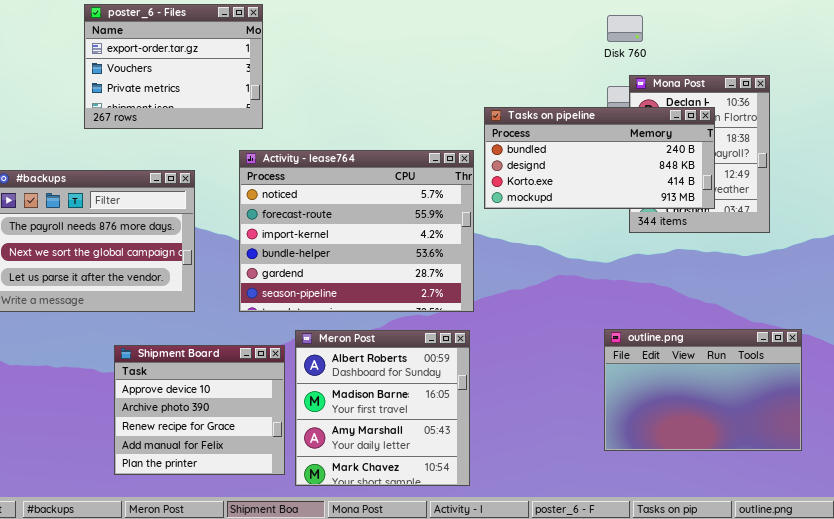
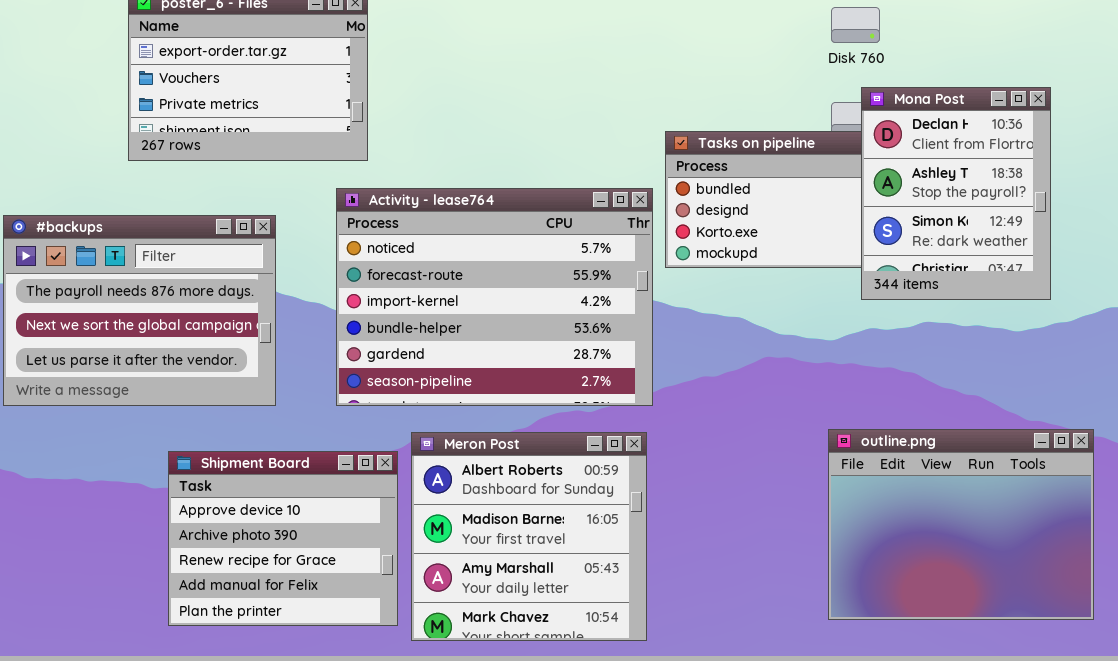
Mona Post: [629,75,770,233] -> [861,87,1051,300], raised
outline.png: [604,329,802,451] -> [828,429,1094,620], resized

